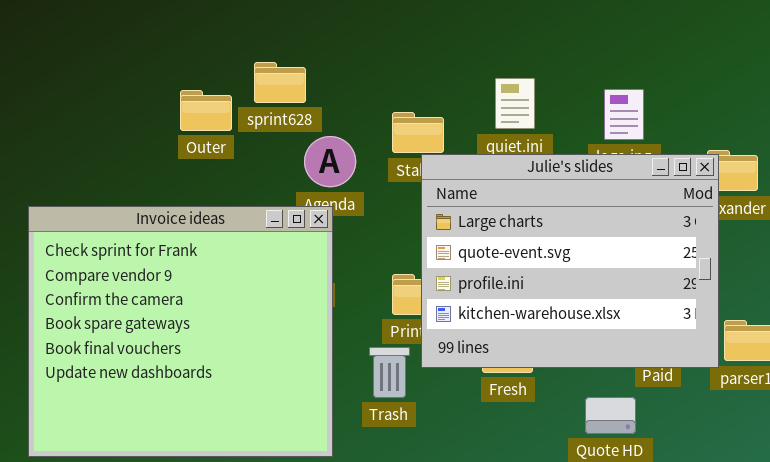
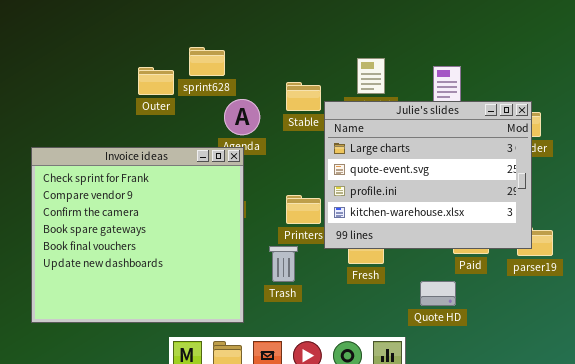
Julie's slides: [421,154,719,368] -> [324,101,532,249], moved

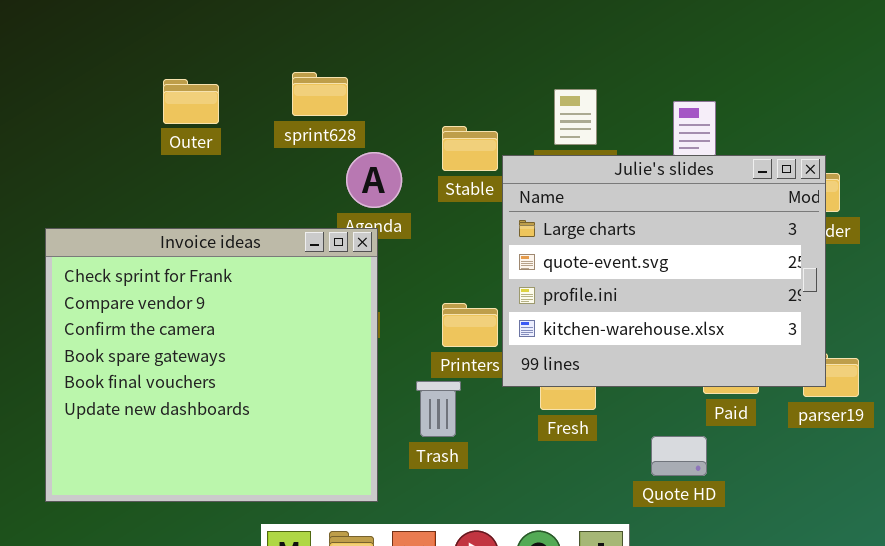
Outer: [138,67,174,95] -> [163,79,219,124], moved

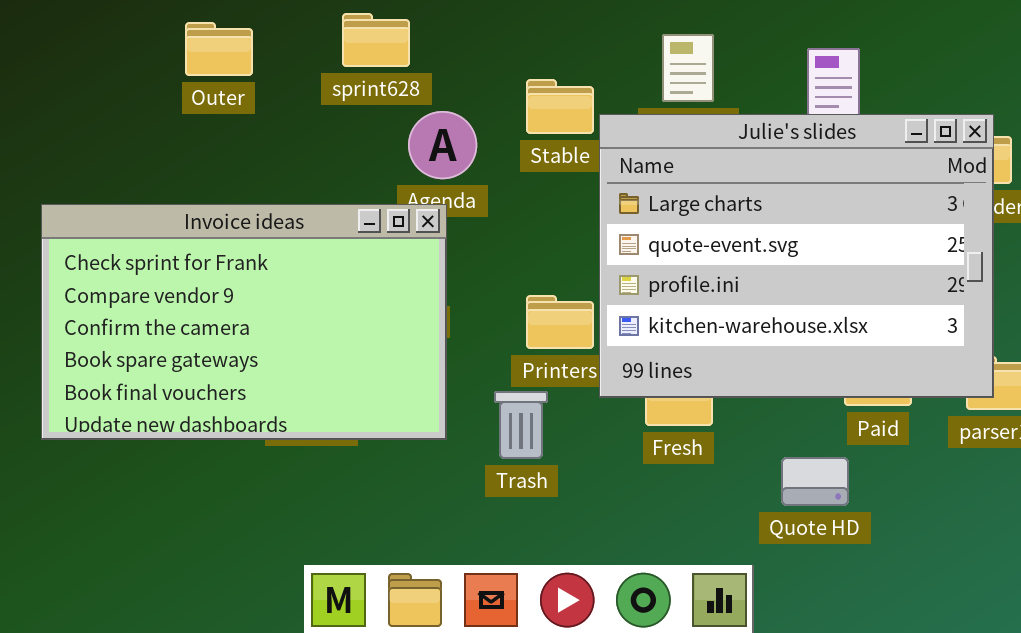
Invoice ideas: [45,228,378,502] -> [41,204,447,440], resized

